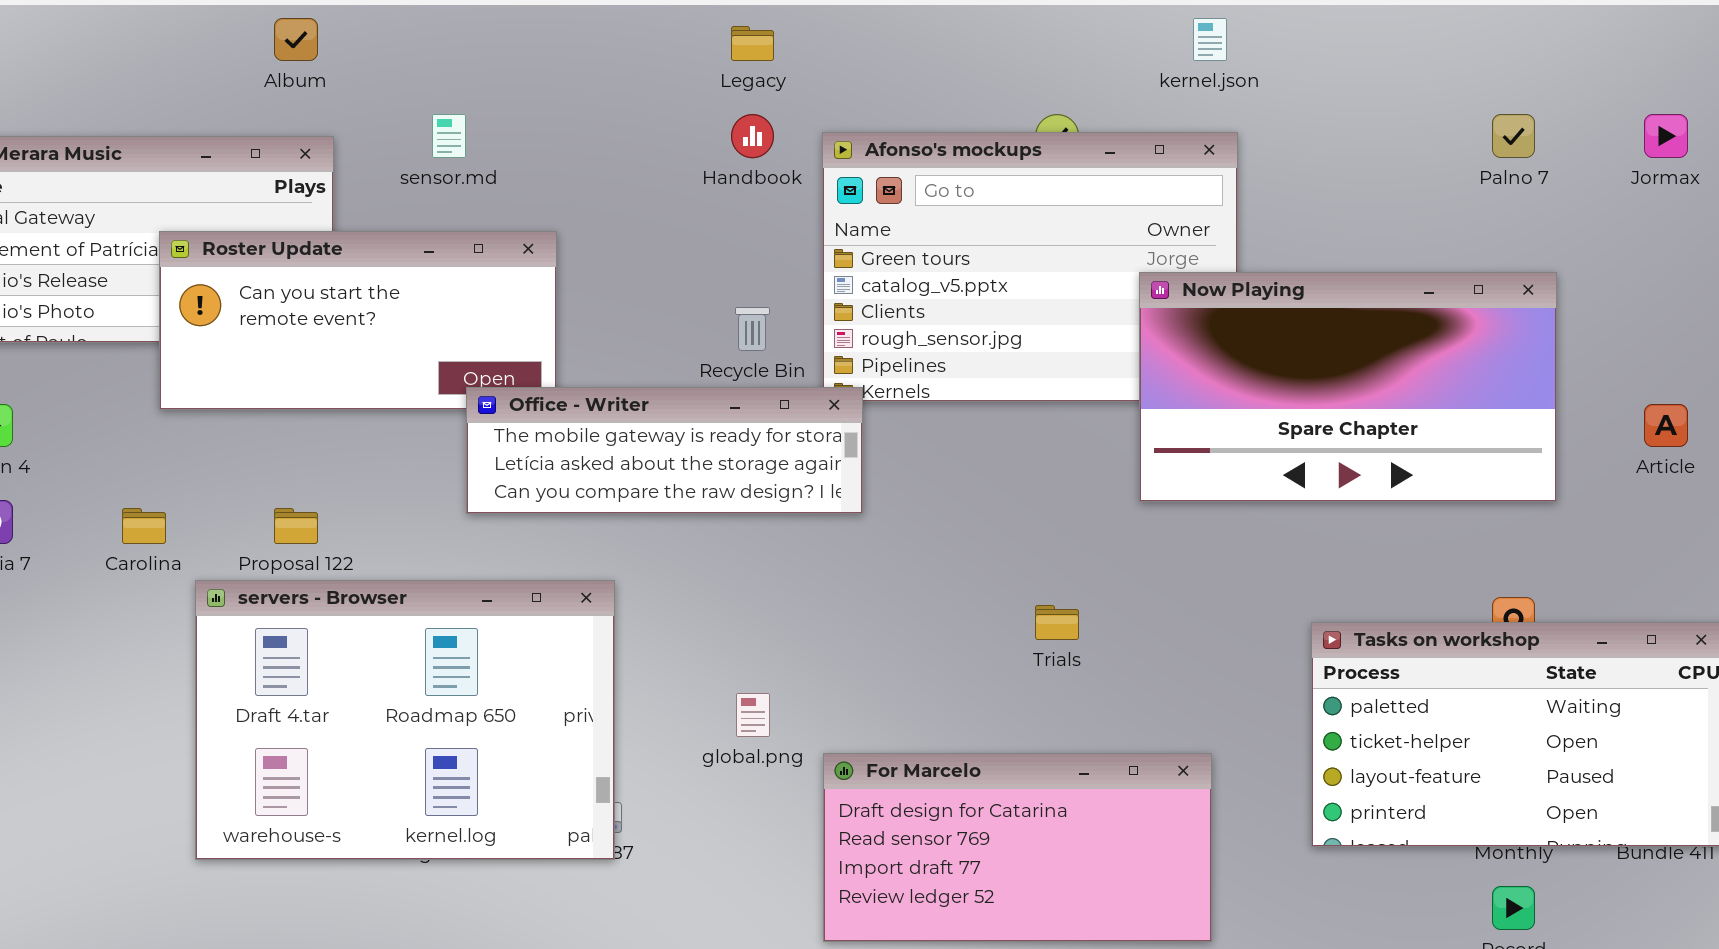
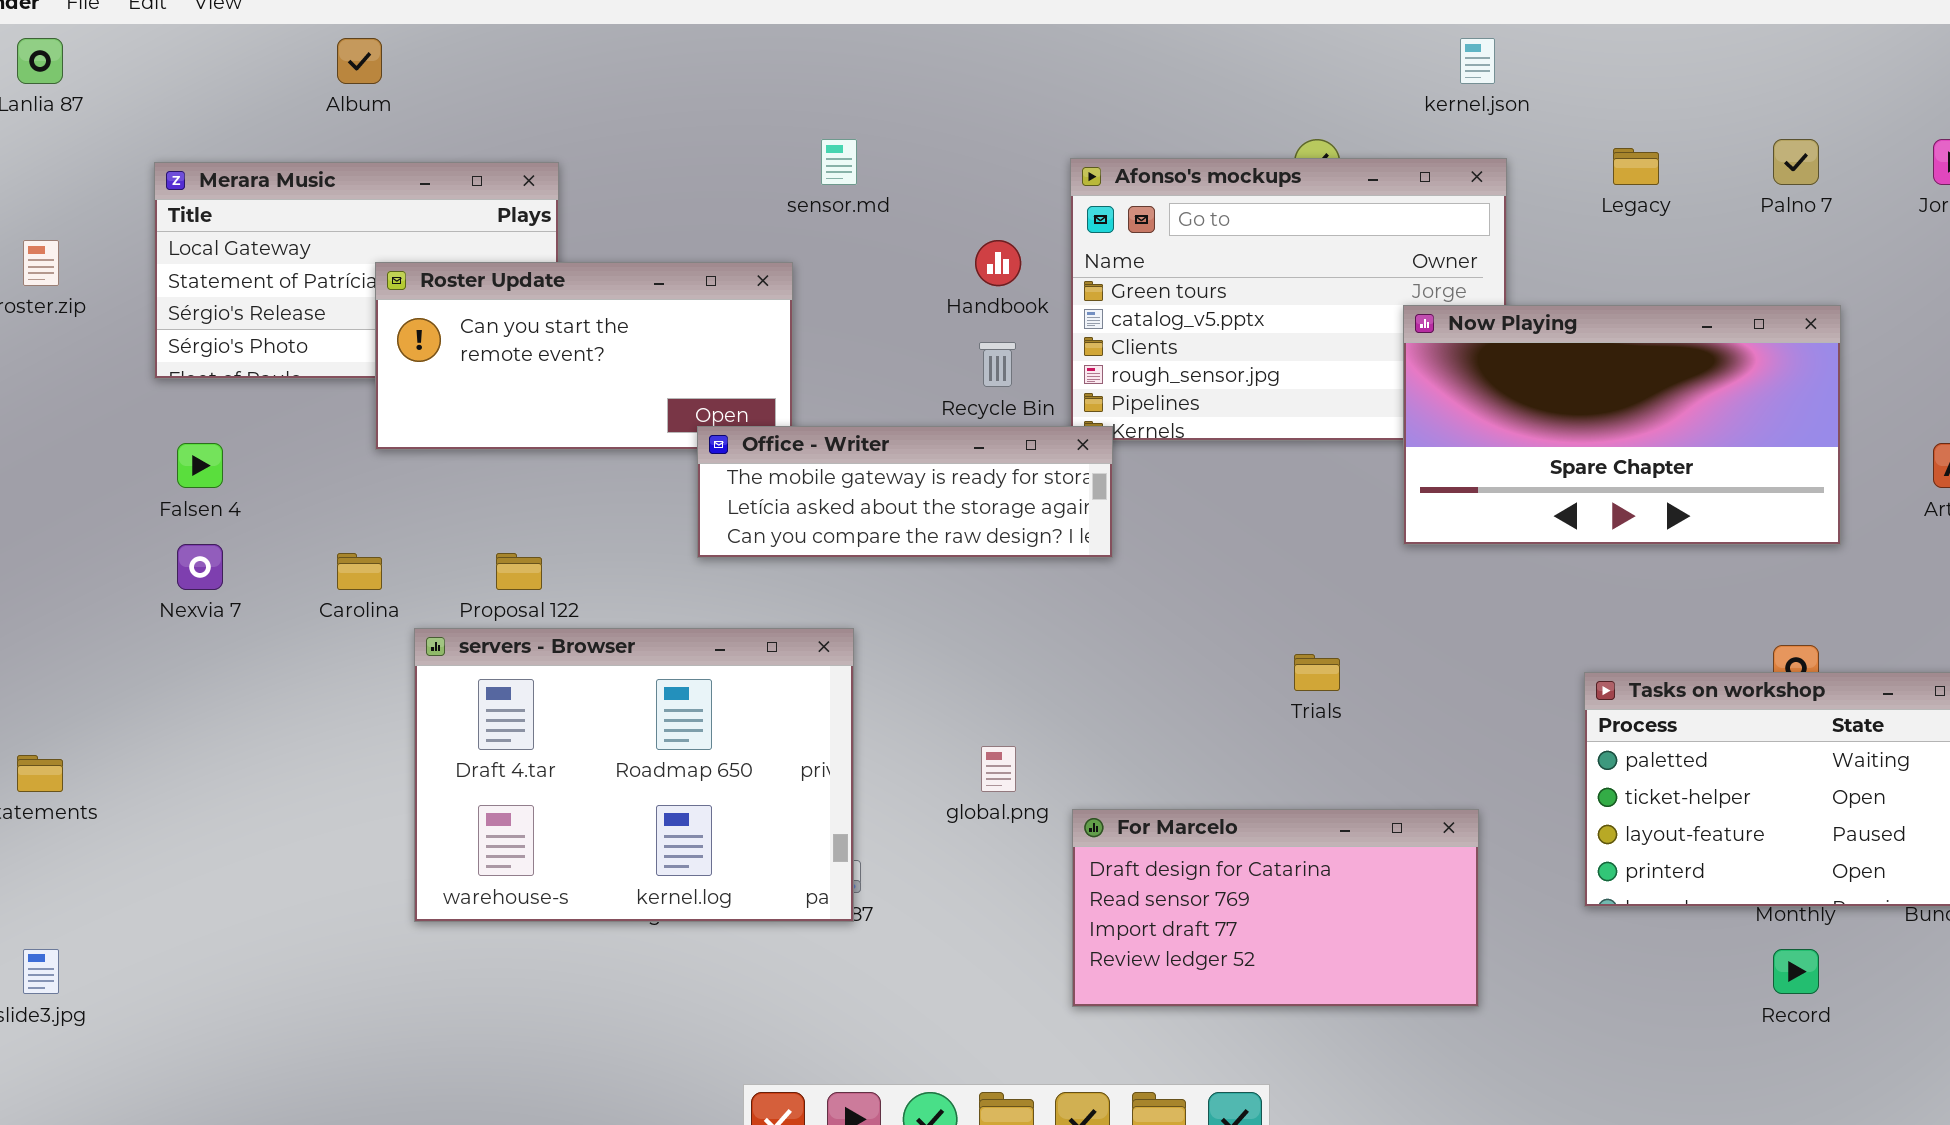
Album: [274,18,318,61] -> [337,38,382,84], moved
Legacy: [731,26,774,61] -> [1613,148,1659,185], moved
sensor.md: [432,114,466,158] -> [821,139,857,185], moved
Handbook: [731,114,774,158] -> [975,240,1021,286], moved

